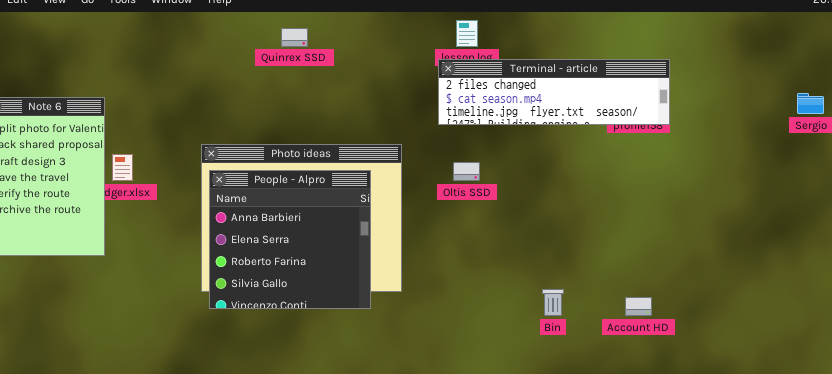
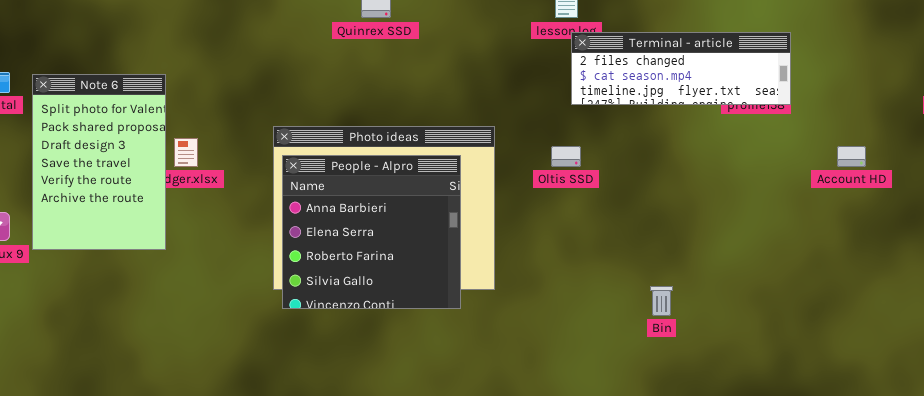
Terminal - article: [438,59,670,125] -> [571,32,791,105], resized
Account HD: [625,297,652,316] -> [837,146,866,167], moved

